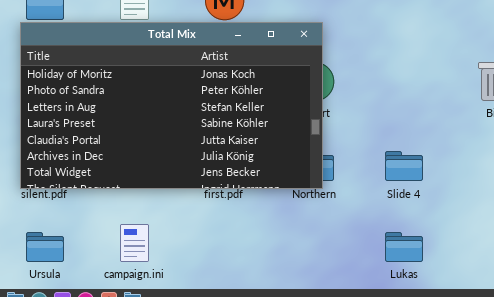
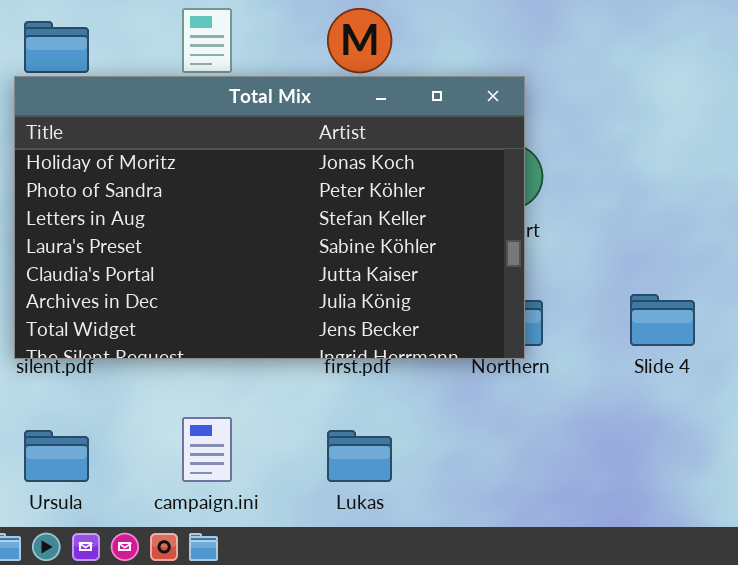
Lukas: [385,232,423,262] -> [327,430,392,482], moved

